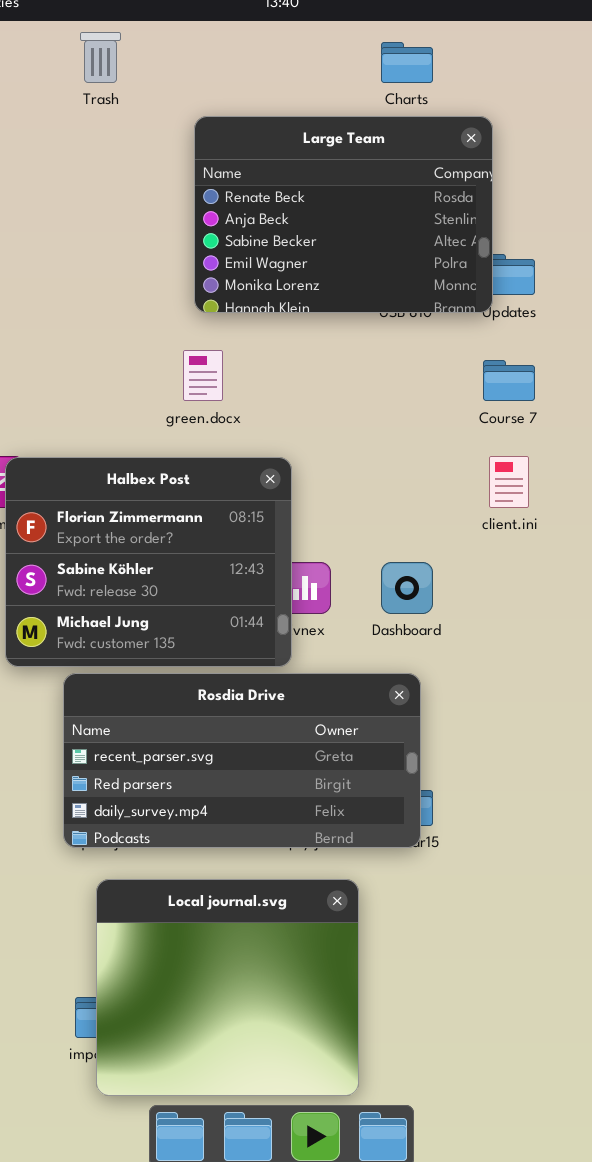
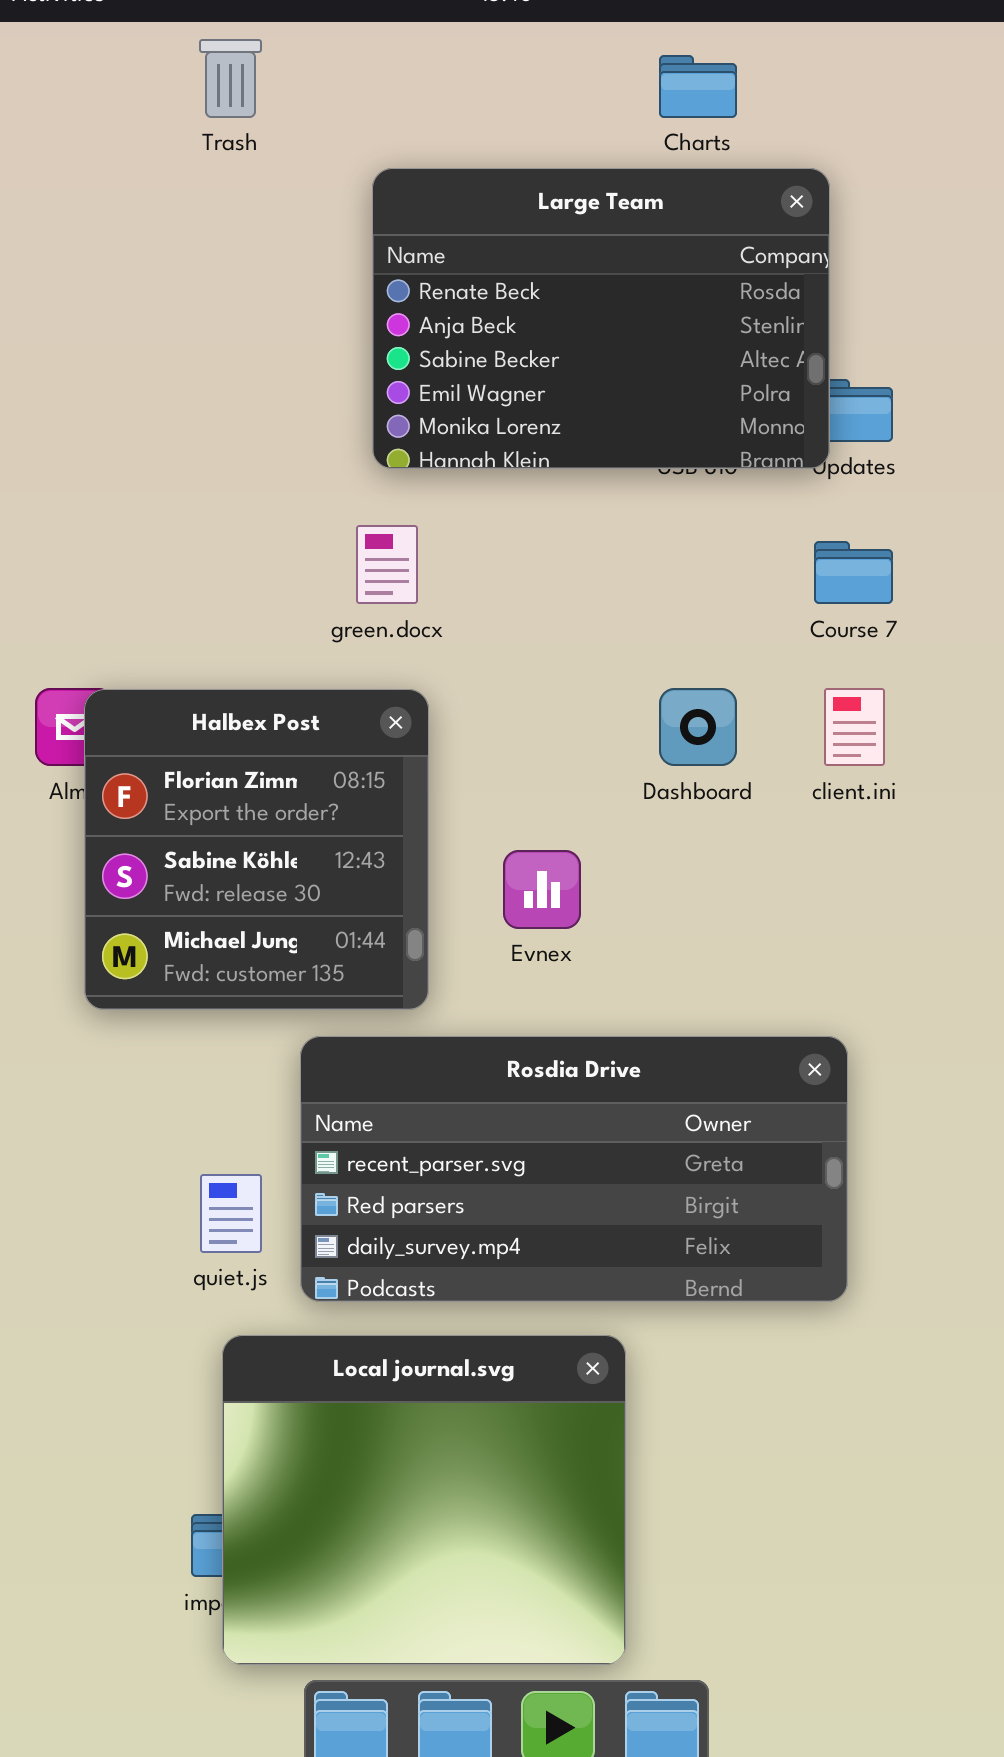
Halbex Post: [5,457,292,667] -> [84,689,429,1010], resized
Dashboard: [381,562,433,614] -> [659,688,737,766], moved
Rosdia Drive: [63,673,421,848] -> [300,1036,848,1302], moved

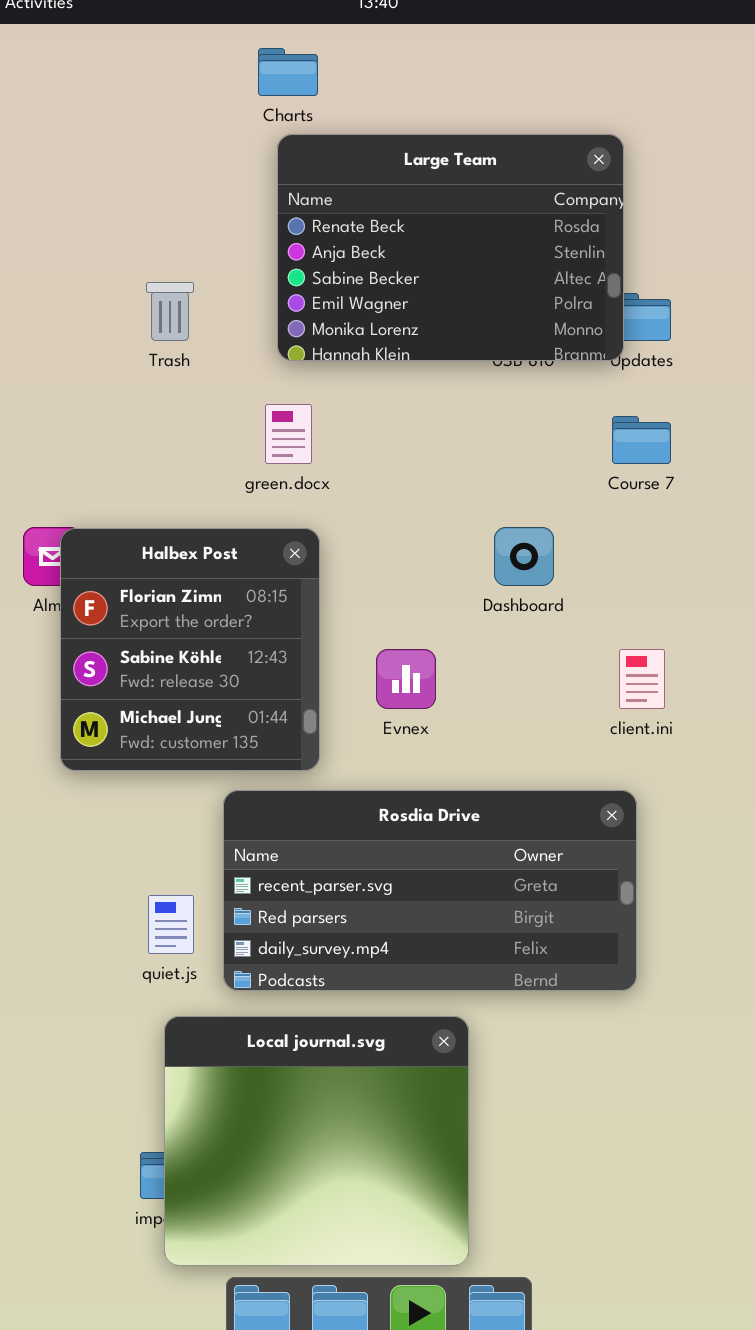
Trash: [199,39,262,118] -> [146,282,194,341], moved
Charts: [659,55,737,118] -> [258,48,318,96], moved
client.ini: [824,688,885,766] -> [619,649,665,709], moved

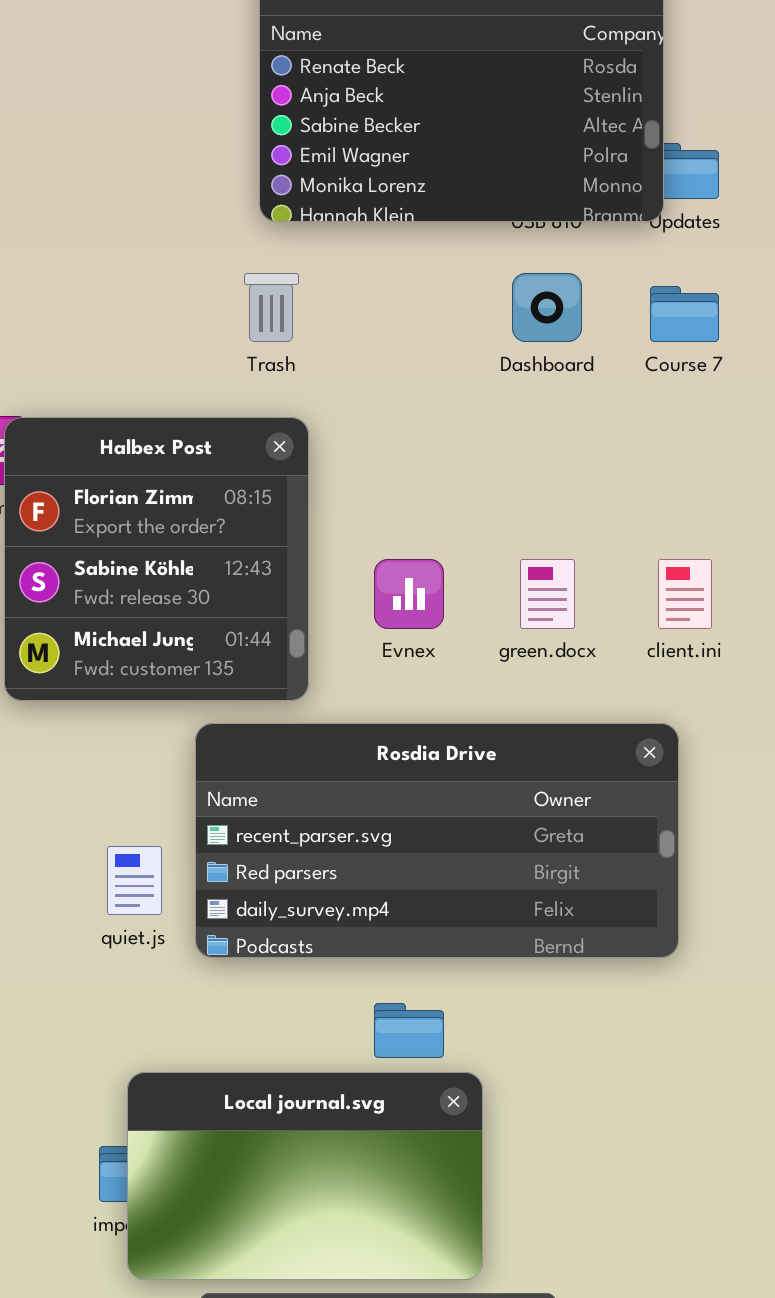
Trash: [146,282,194,341] -> [244,273,299,342], moved
green.docx: [265,404,312,464] -> [520,559,575,629], moved
Dashboard: [494,527,554,586] -> [512,273,582,342], moved
Local journal.svg: [164,1016,469,1266] -> [127,1072,483,1280], resized

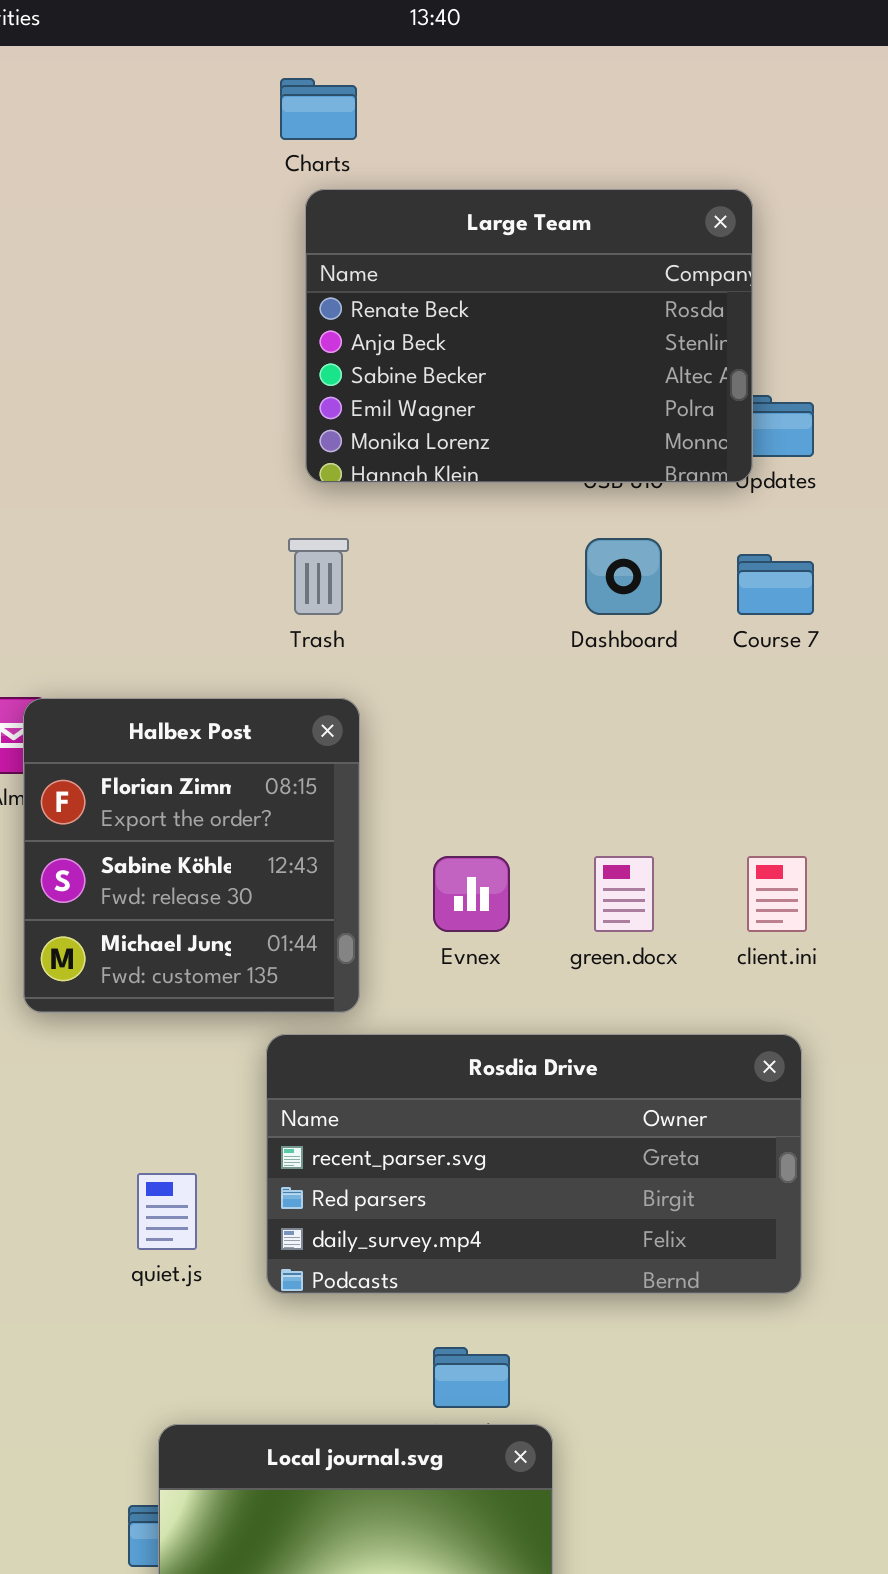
Rosdia Drive: [195,723,679,958] -> [266,1034,802,1294], moved

